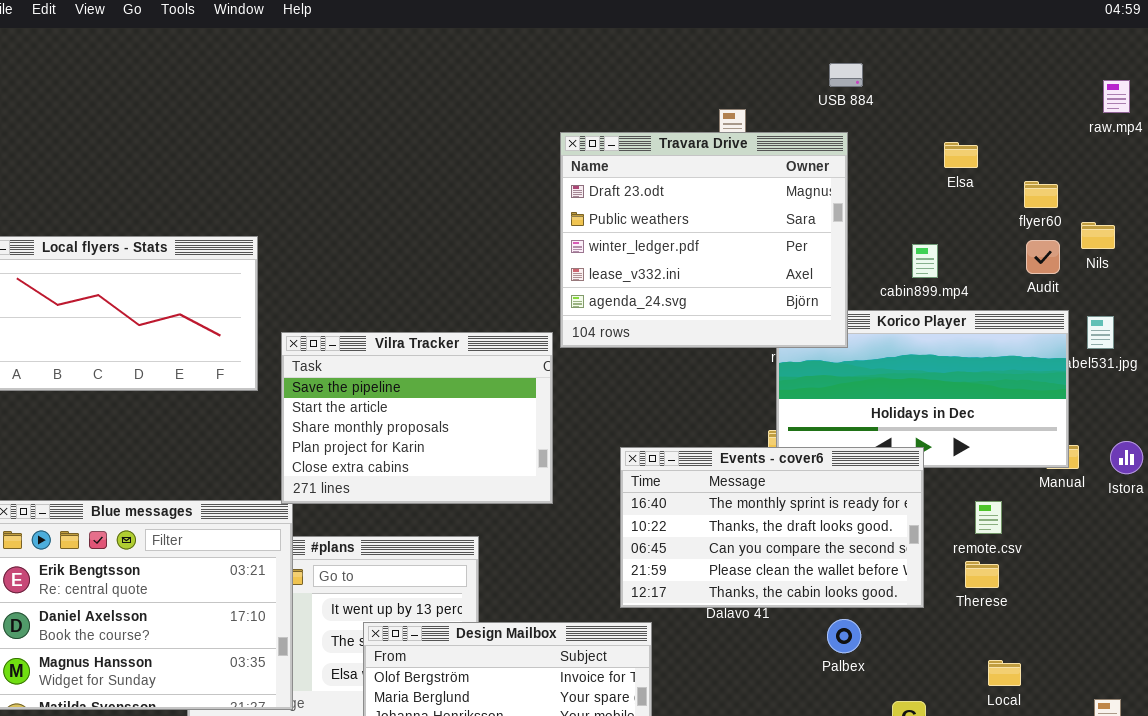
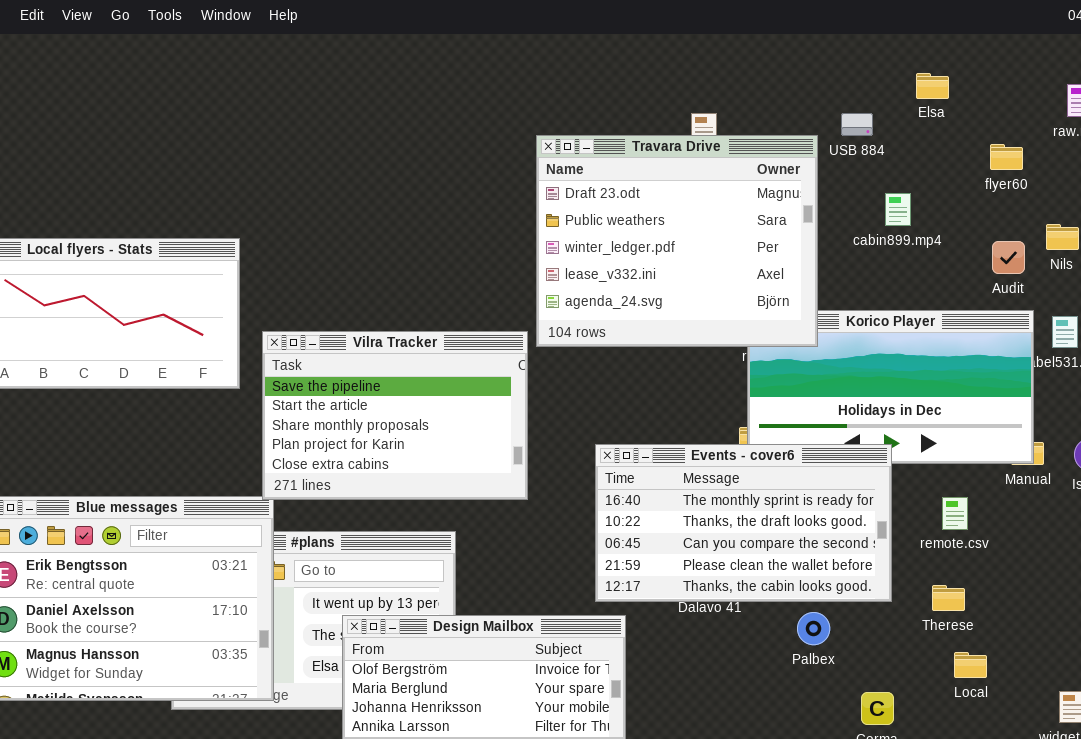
USB 884: [829,63,863,87] -> [841,113,873,136], moved
Elsa: [944,142,978,168] -> [916,73,949,99], moved
flyer60: [1024,181,1058,208] -> [990,144,1023,170], moved
cabin899.mp4: [912,244,938,278] -> [885,193,911,226], moved
Therese: [965,561,999,588] -> [932,585,965,611], moved

